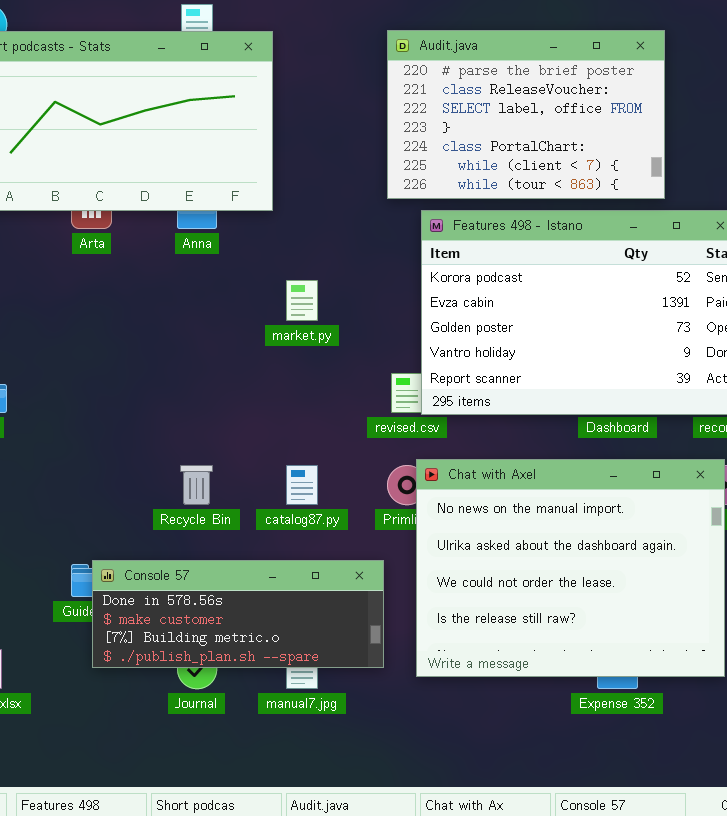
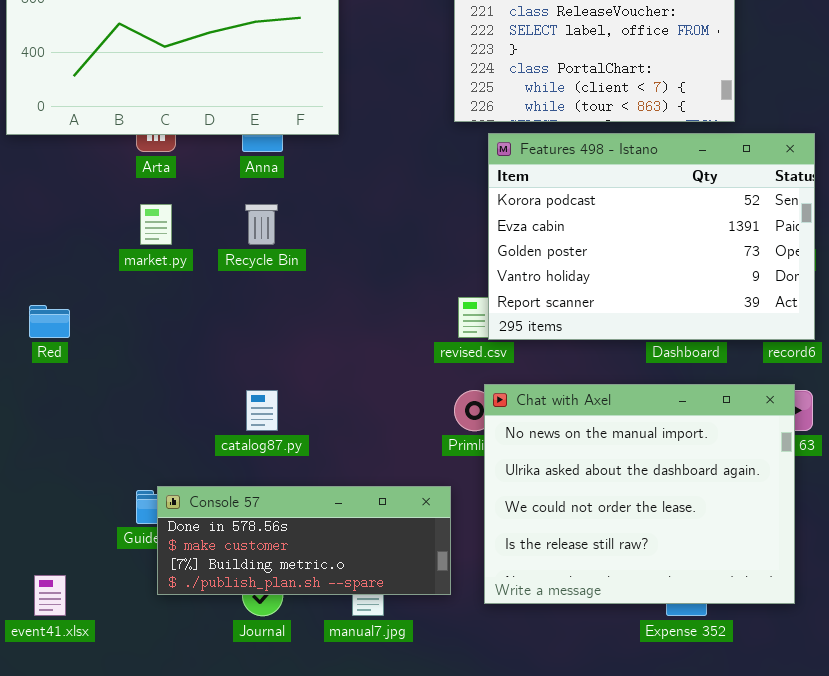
market.py: [286,280,318,321] -> [140,204,172,245], moved
Recycle Bin: [180,465,213,505] -> [245,204,278,245], moved
catalog87.py: [286,465,318,505] -> [246,390,278,431], moved

